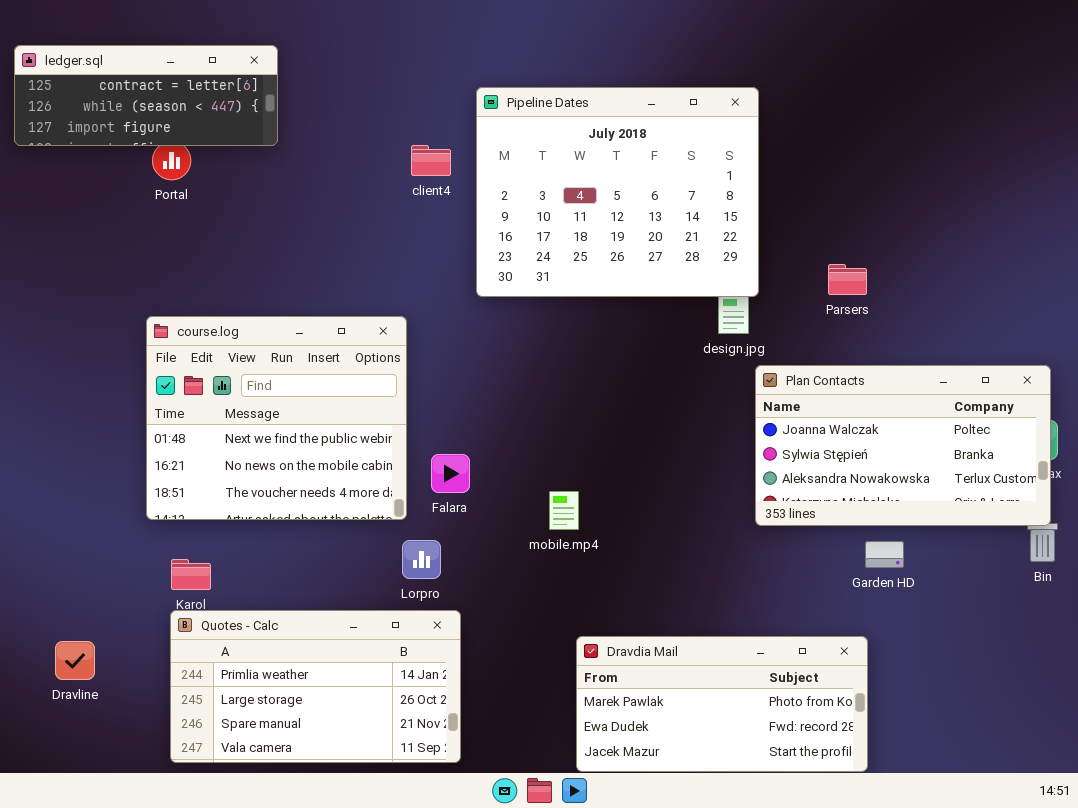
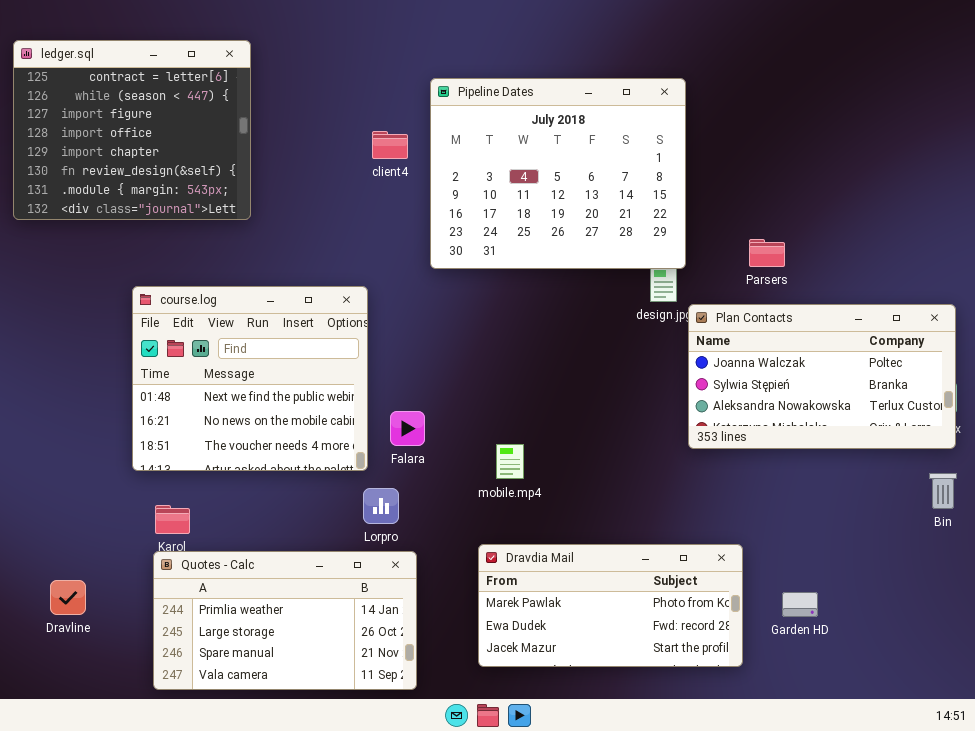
ledger.sql: [14,45,278,146] -> [13,40,251,220], resized
Plan Contacts: [755,365,1051,526] -> [688,304,956,449], moved
Garden HD: [865,541,904,568] -> [782,592,818,617], moved
Dravdia Mail: [576,636,868,772] -> [478,544,743,667], moved

